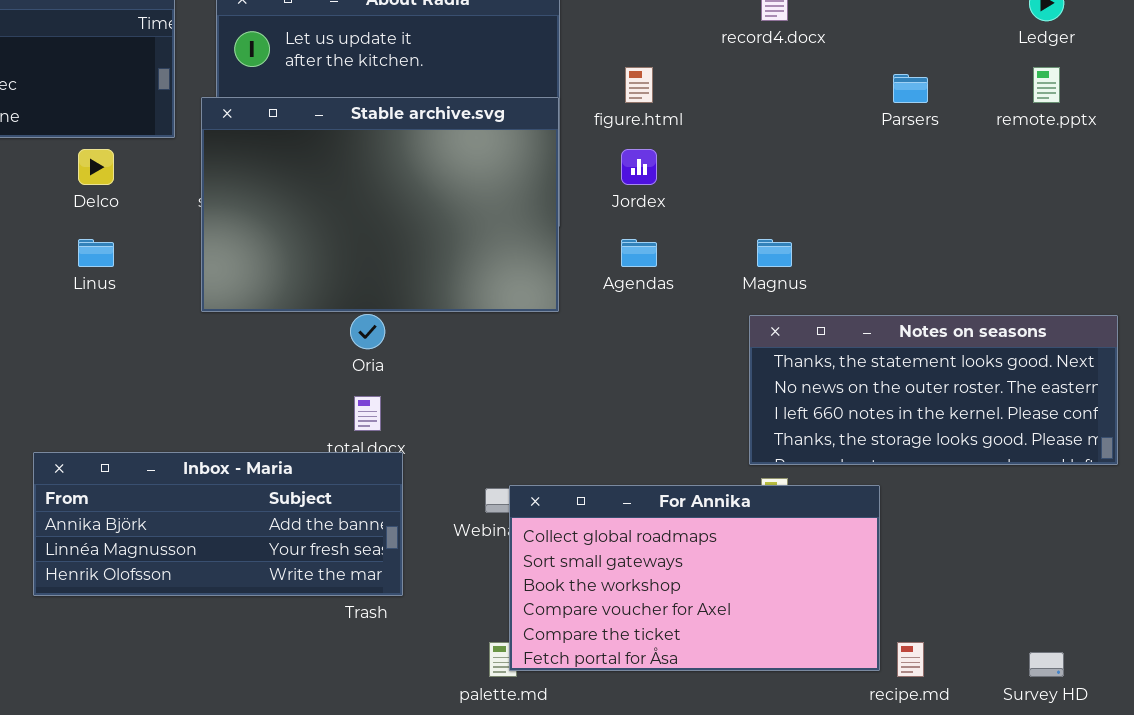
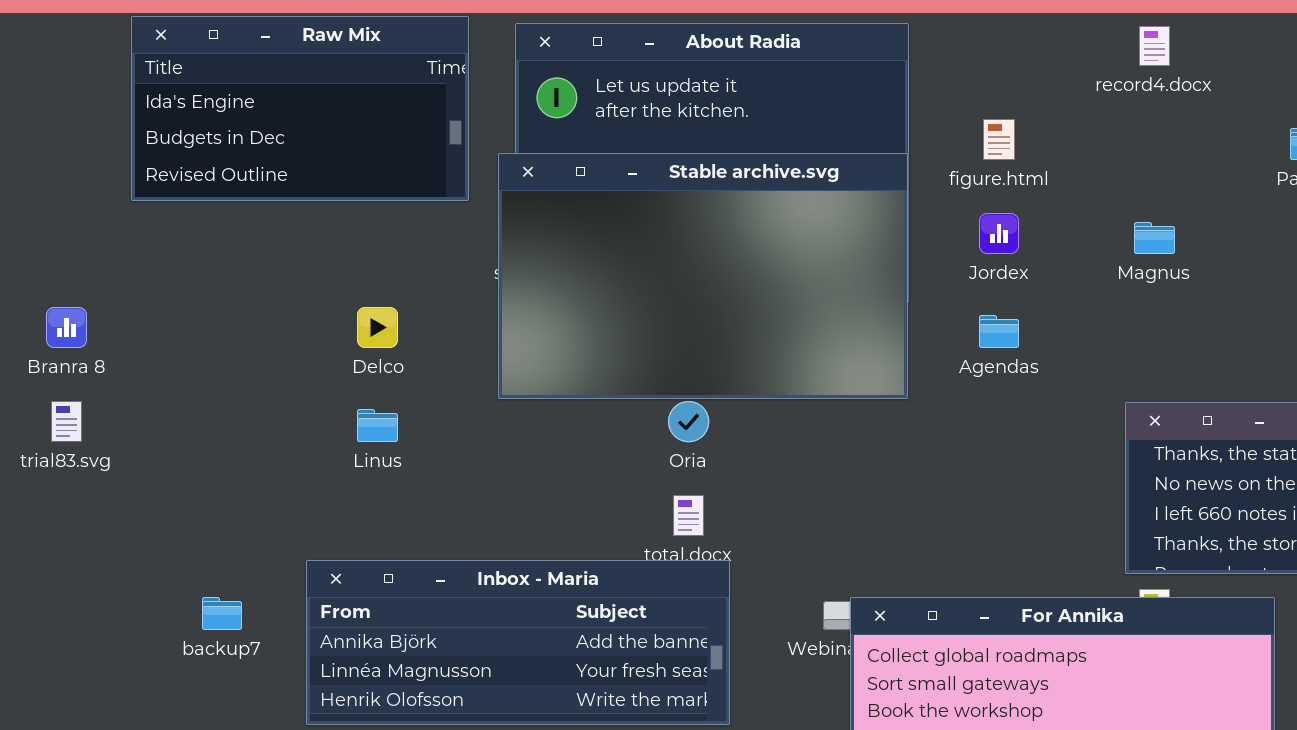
Delco: [78,149,114,185] -> [357,307,398,348], moved
Linus: [78,239,114,267] -> [357,409,398,442], moved
Magnus: [757,239,792,267] -> [1134,222,1175,254], moved

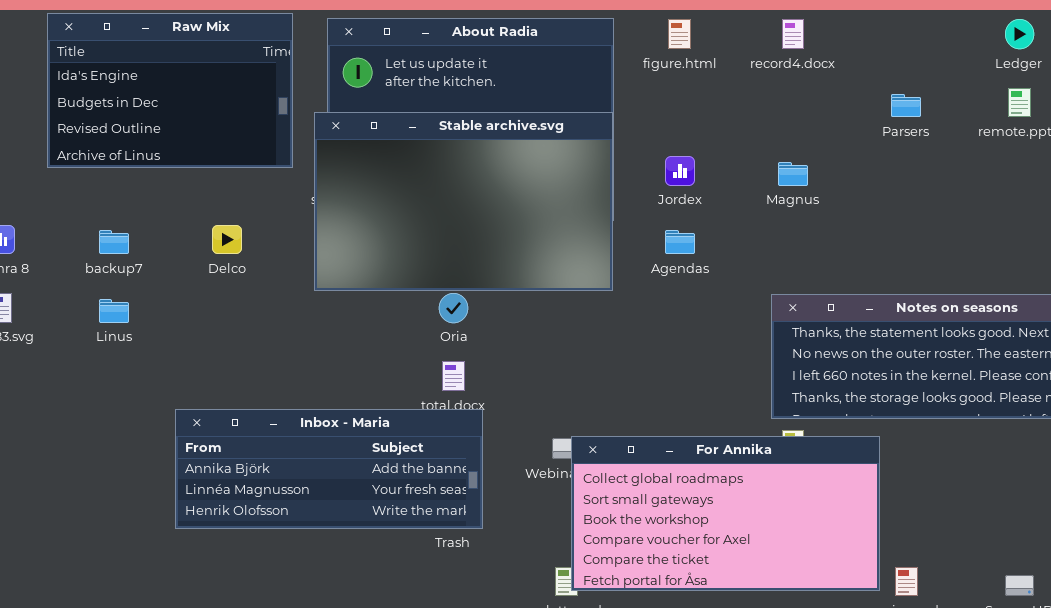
Raw Mix: [131,16,469,201] -> [47,13,293,168], resized
figure.html: [983,119,1015,160] -> [668,19,691,49], moved
Linus: [357,409,398,442] -> [99,299,129,323], moved
backup7: [202,597,242,630] -> [99,230,129,254], moved

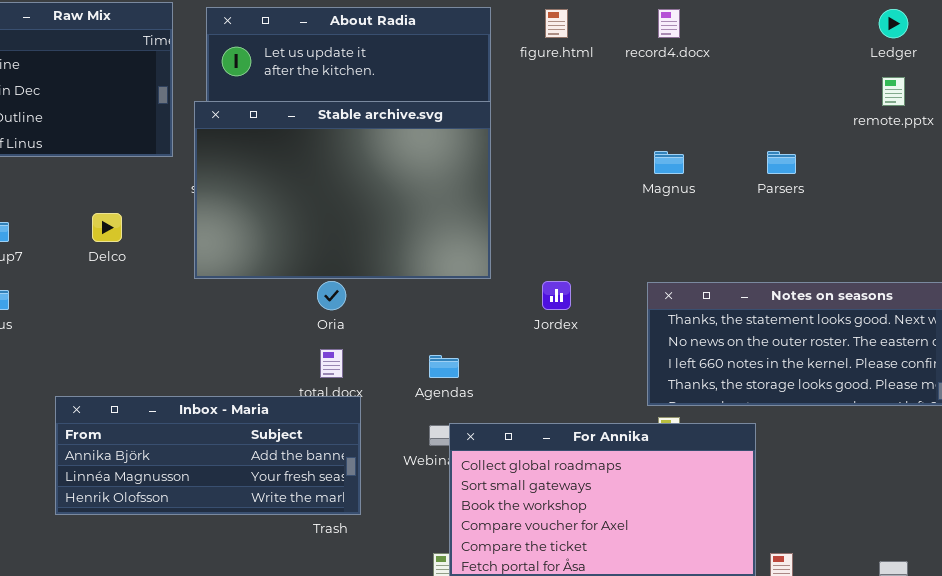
Parsers: [891,94,921,117] -> [767,151,796,174], moved
Jordex: [665,156,695,186] -> [542,281,571,310], moved
Agendas: [665,230,695,254] -> [429,355,459,378], moved

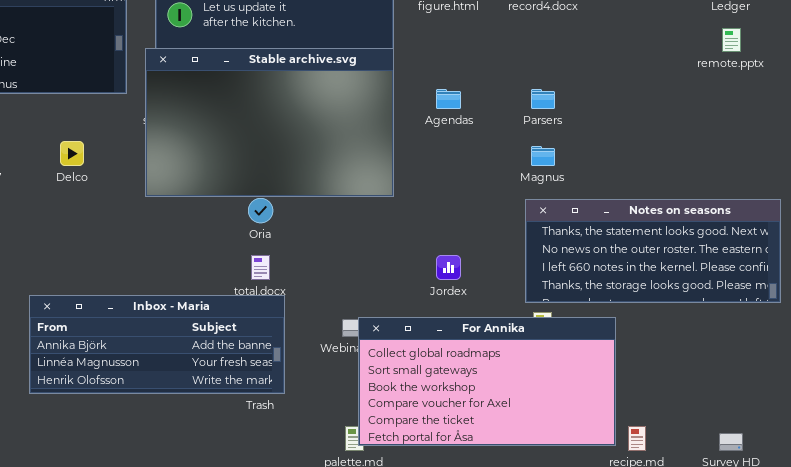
Magnus: [654,151,684,174] -> [531,146,555,166], moved
Parsers: [767,151,796,174] -> [531,89,555,109], moved
Jordex: [542,281,571,310] -> [436,255,461,280], moved
Agendas: [429,355,459,378] -> [436,89,461,109], moved

